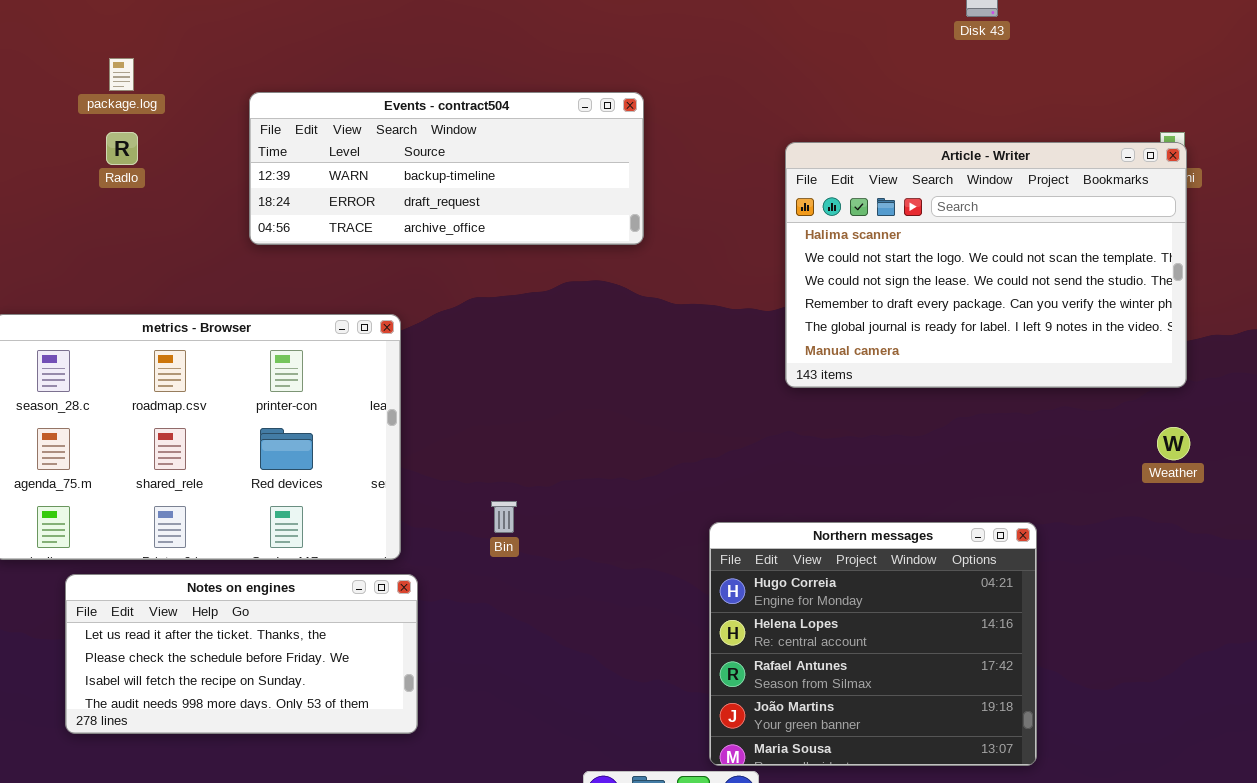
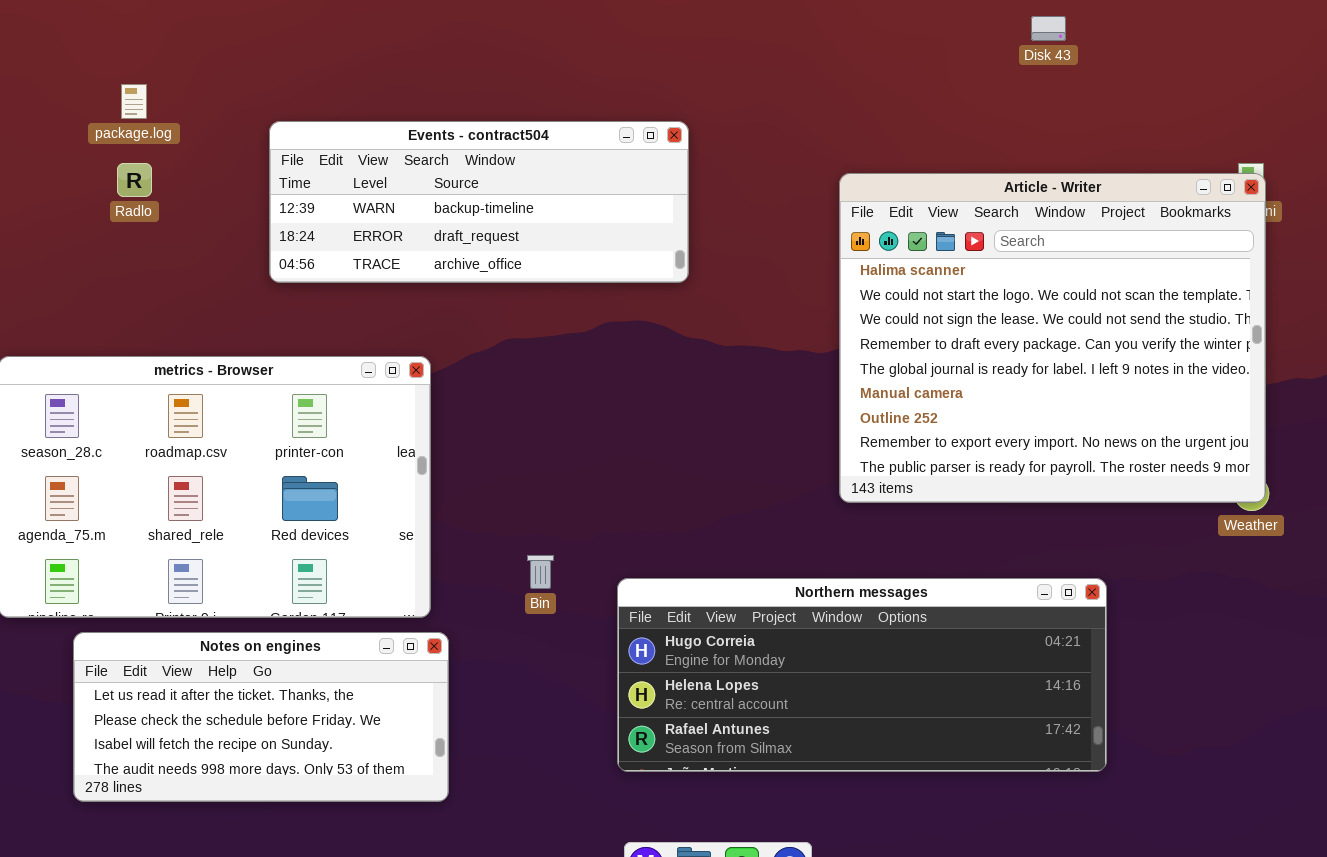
Article - Writer: [785,142,1187,388] -> [839,173,1266,503], resized
Northern messages: [709,522,1037,766] -> [617,578,1107,772], resized

